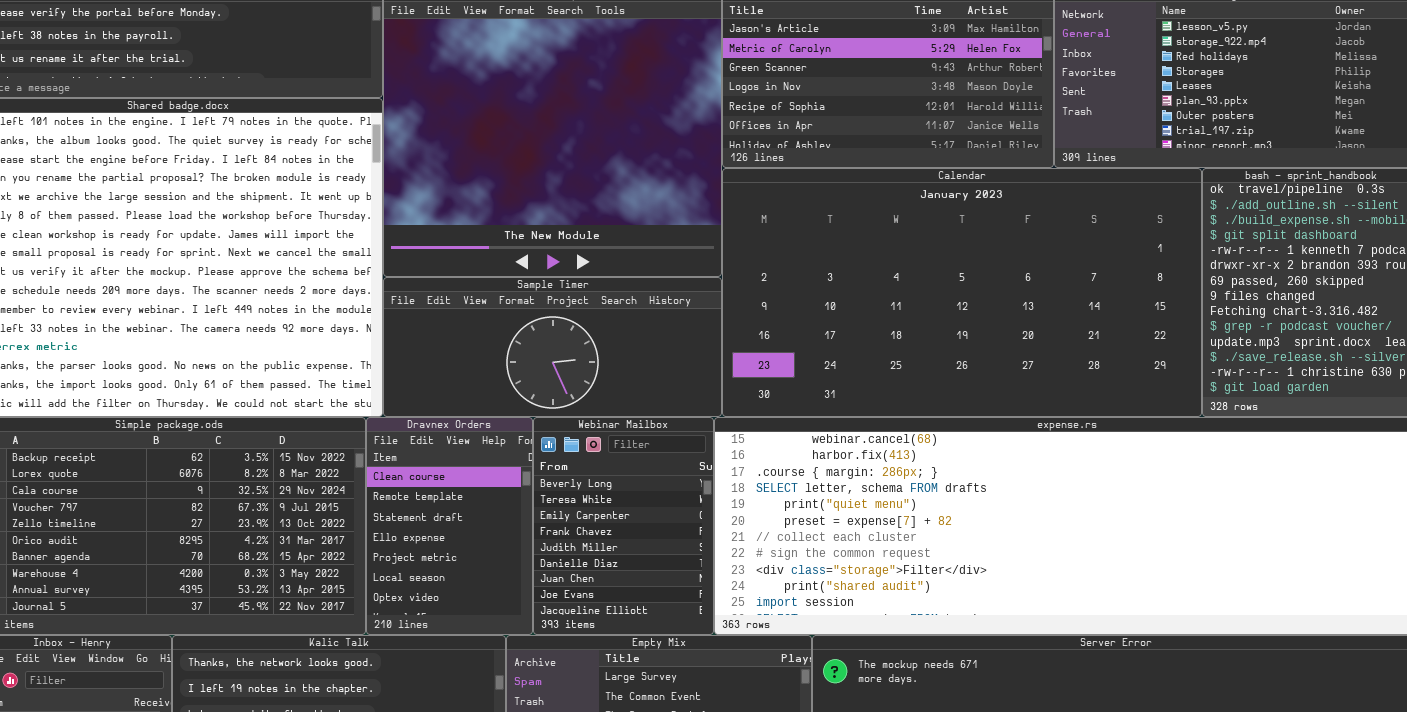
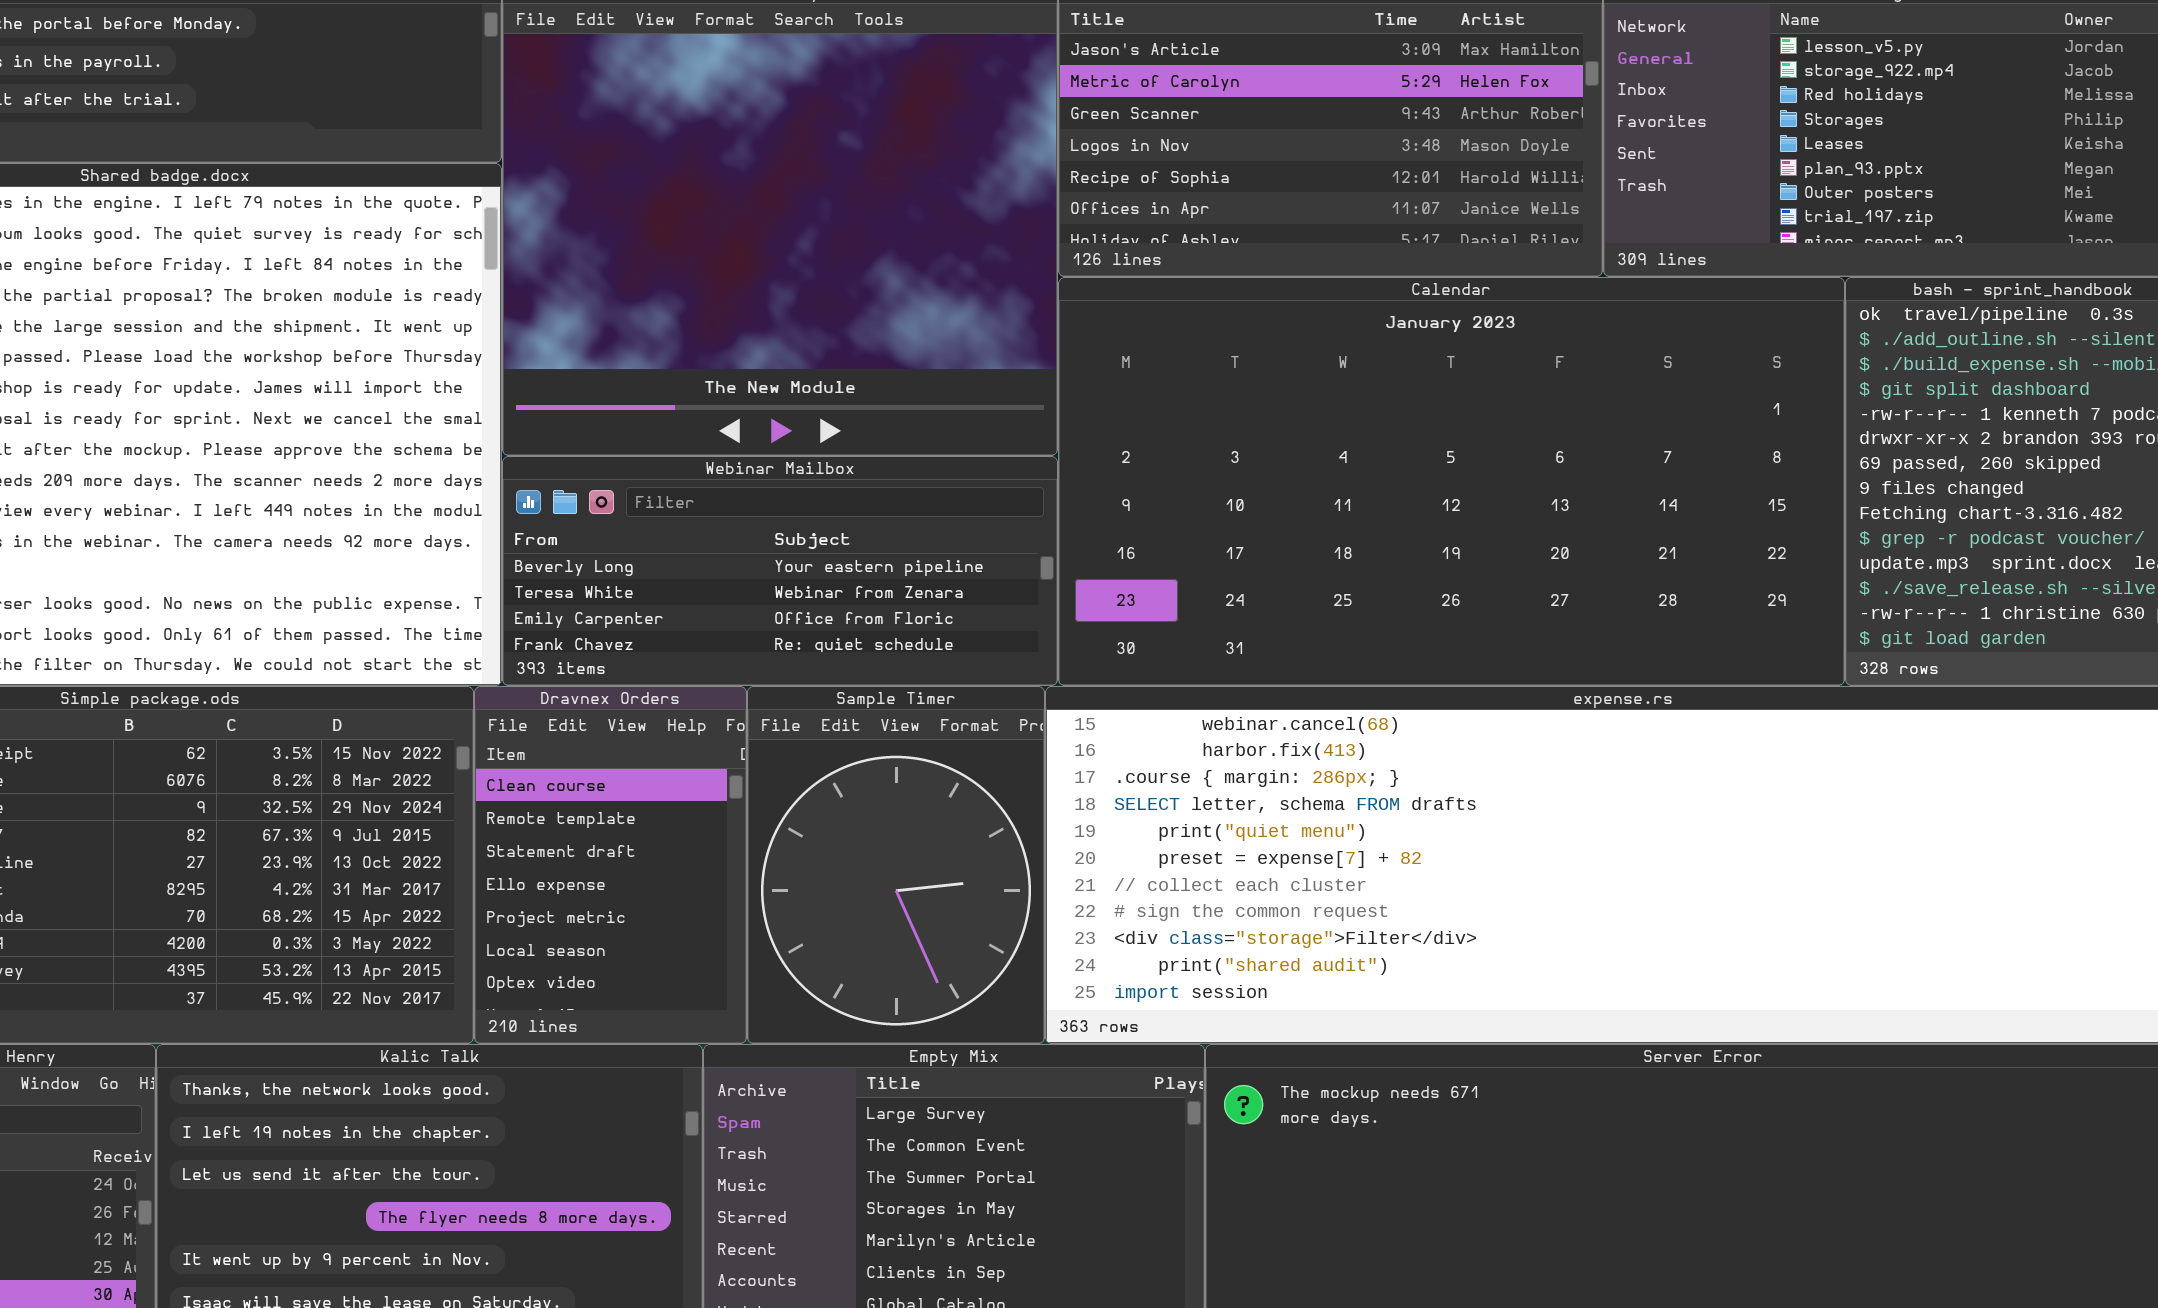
Sample Timer: [383,277,722,417] -> [747,686,1045,1044], moved, resized
Webinar Mailbox: [533,417,714,635] -> [502,456,1058,686], moved, resized

